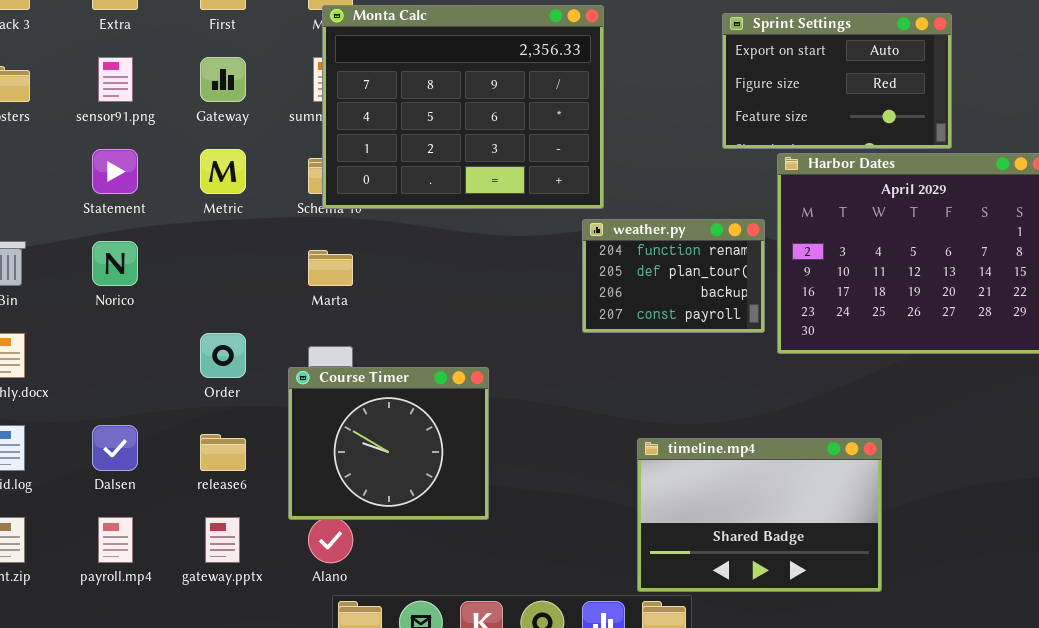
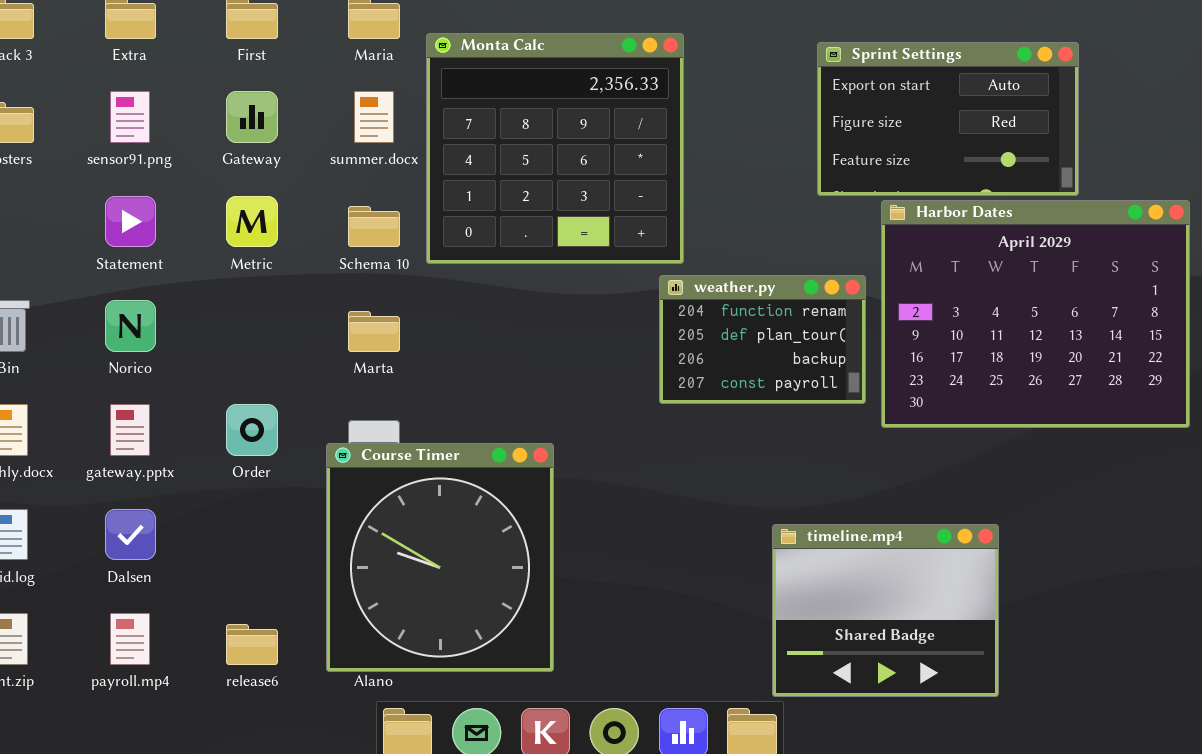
Monta Calc: [322,5,604,209] -> [426,33,684,264], resized
Course Timer: [288,367,489,520] -> [326,443,554,672], resized
release6: [200,434,246,471] -> [226,624,278,665], moved
timeline.mp4: [637,438,882,592] -> [772,524,999,697], resized
gateway.pptx: [205,517,240,563] -> [110,404,150,456], moved

